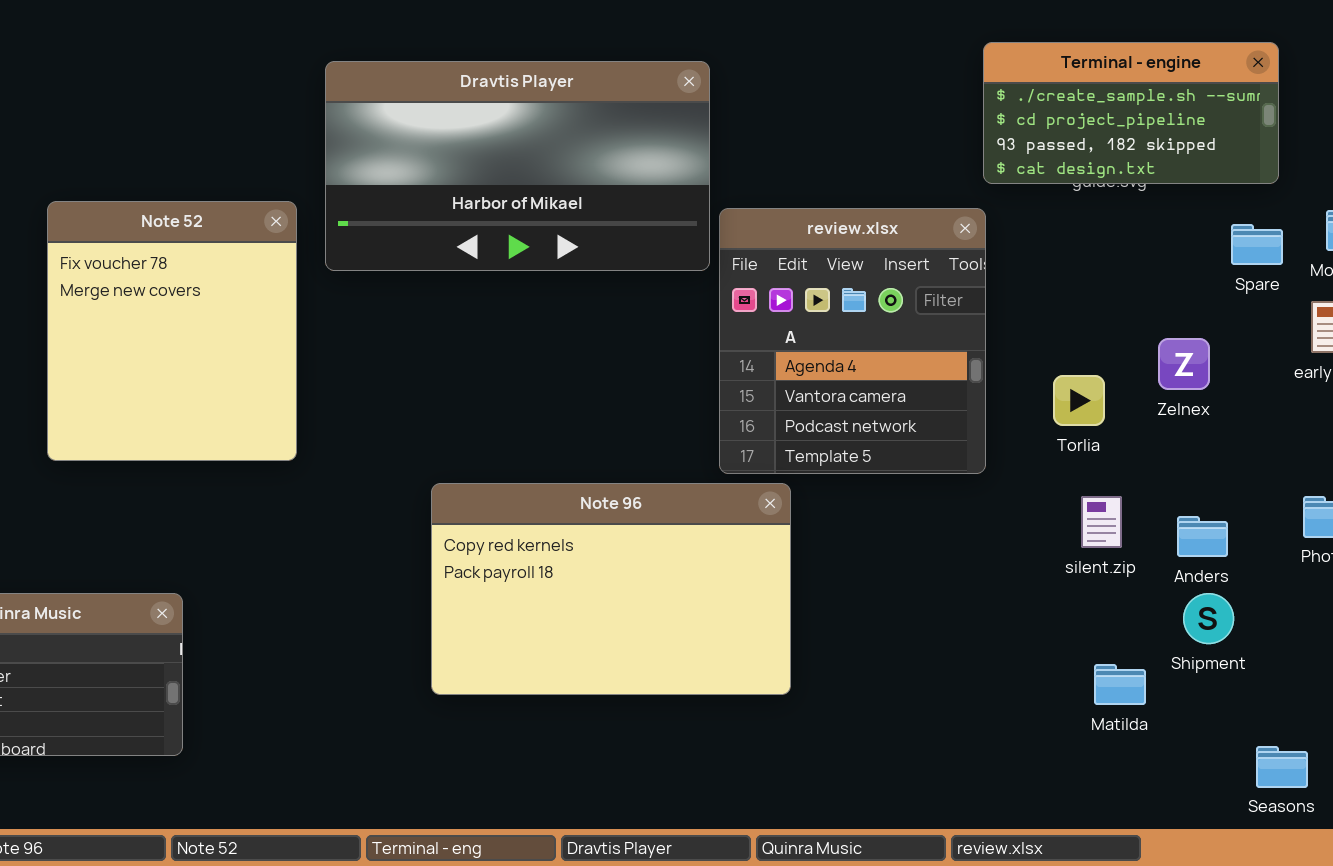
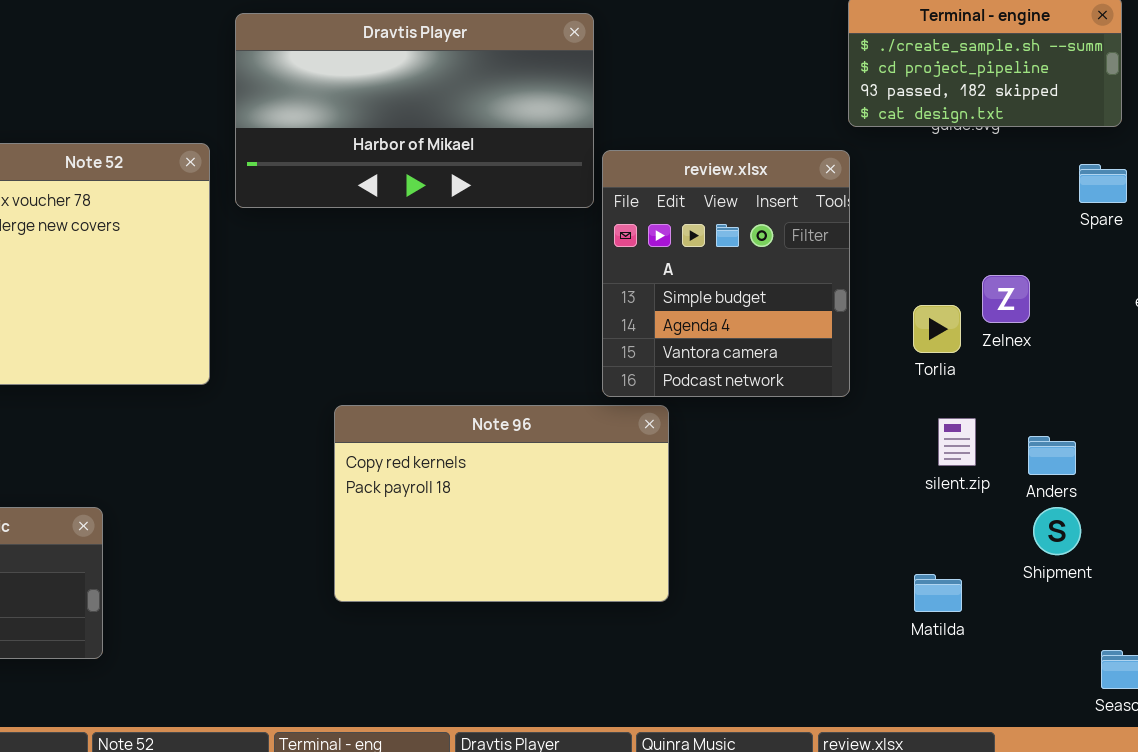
review.xlsx: [719,208,986,474] -> [602,150,850,397], scrolled up 1 row
Zelnex: [1158,338,1210,390] -> [982,275,1030,323], moved
Matilda: [1094,664,1146,705] -> [914,574,962,612], moved

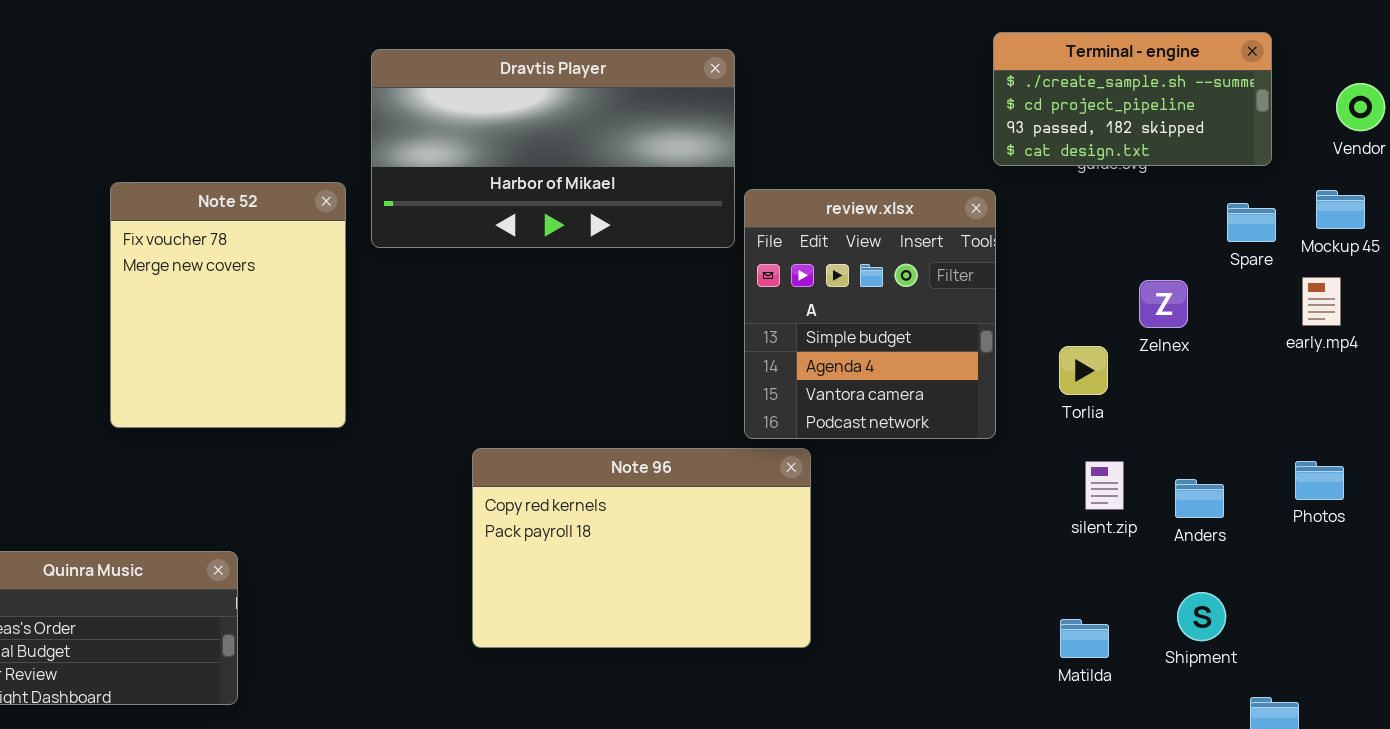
Zelnex: [982,275,1030,323] -> [1139,280,1188,328], moved
Shipment: [1033,507,1081,555] -> [1177,592,1226,641], moved

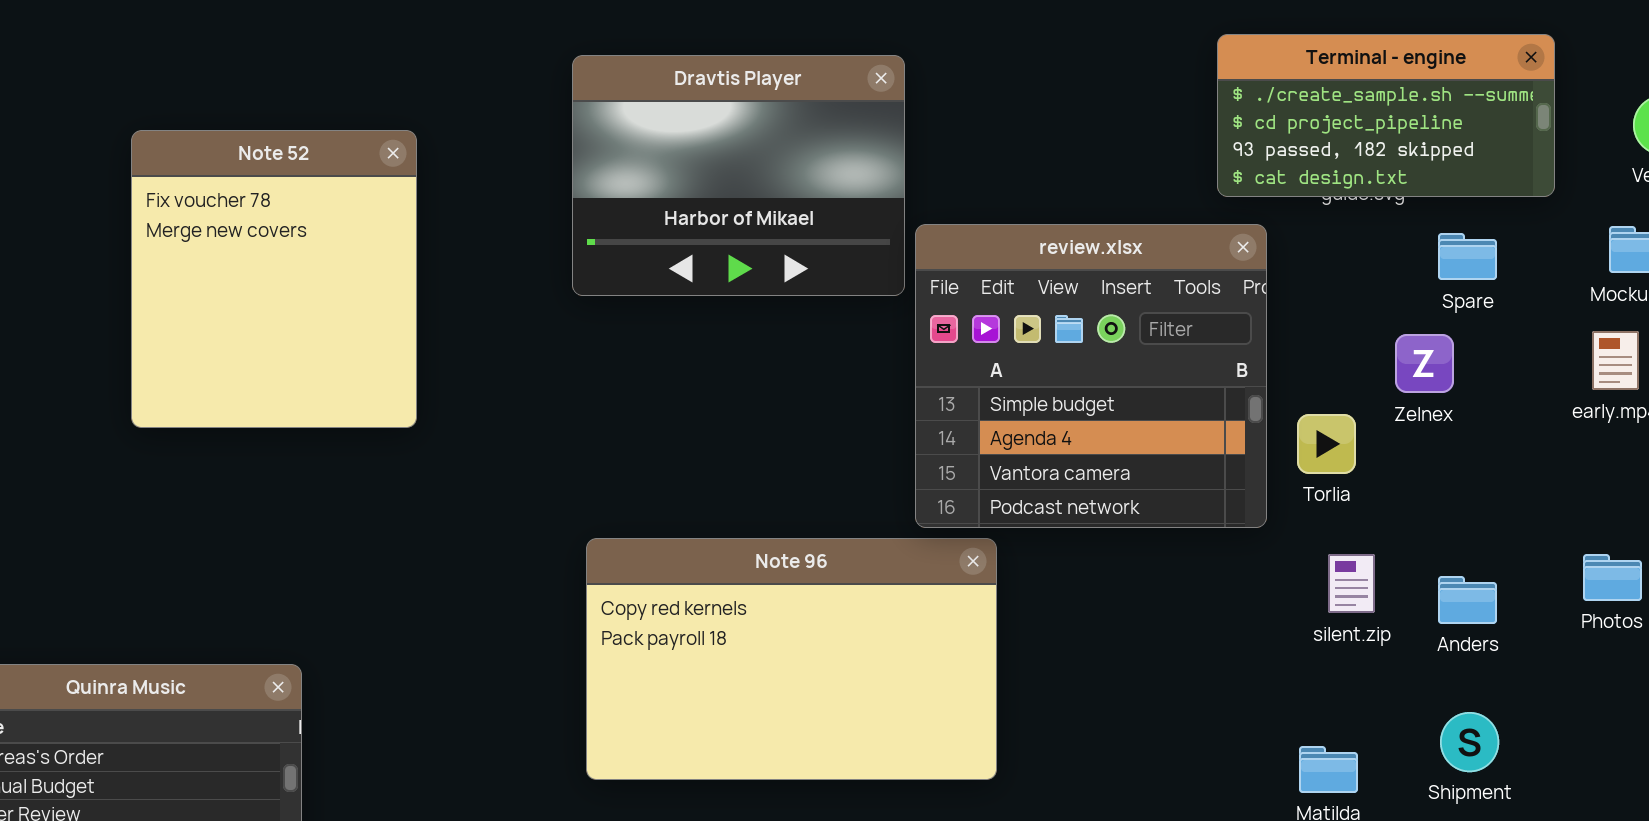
Dravtis Player: [371,49,735,248] -> [572,55,905,296], resized
Note 52: [110,182,346,428] -> [131,130,417,428], moved
review.xlsx: [744,189,996,439] -> [915,224,1267,528], resized
Spare: [1227,203,1276,242] -> [1438,233,1497,280], moved

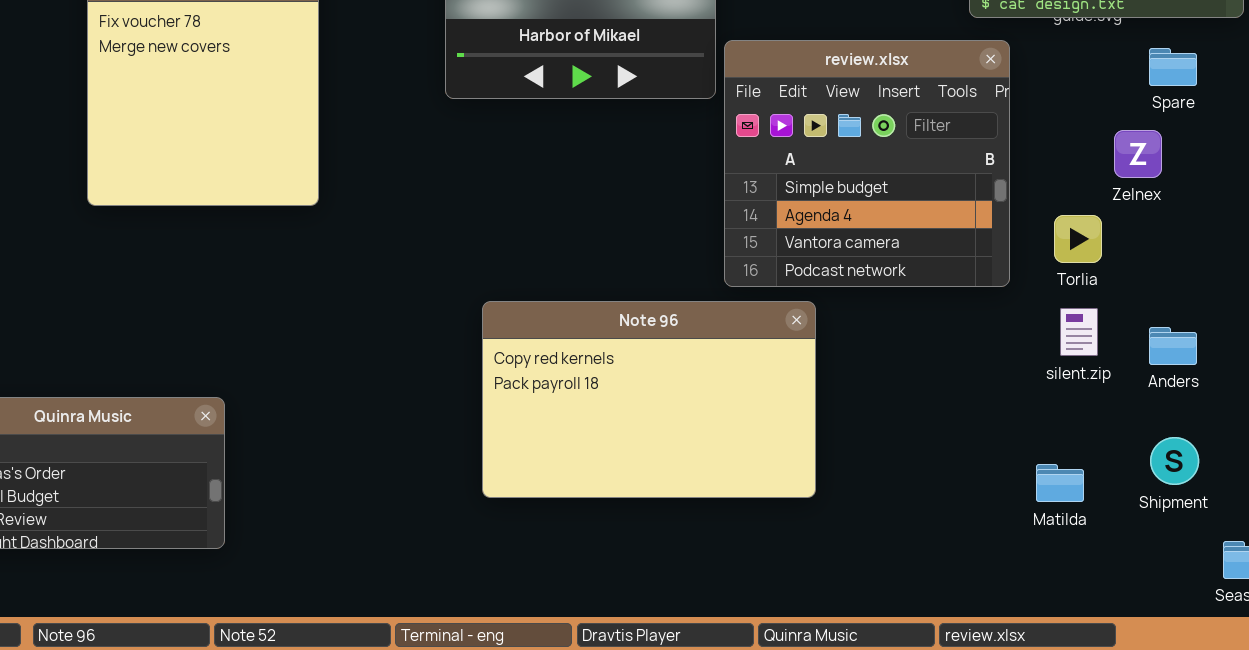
Torlia: [1297,414,1356,474] -> [1054,215,1102,263], moved
Note 96: [586,538,997,780] -> [482,301,816,498], moved

